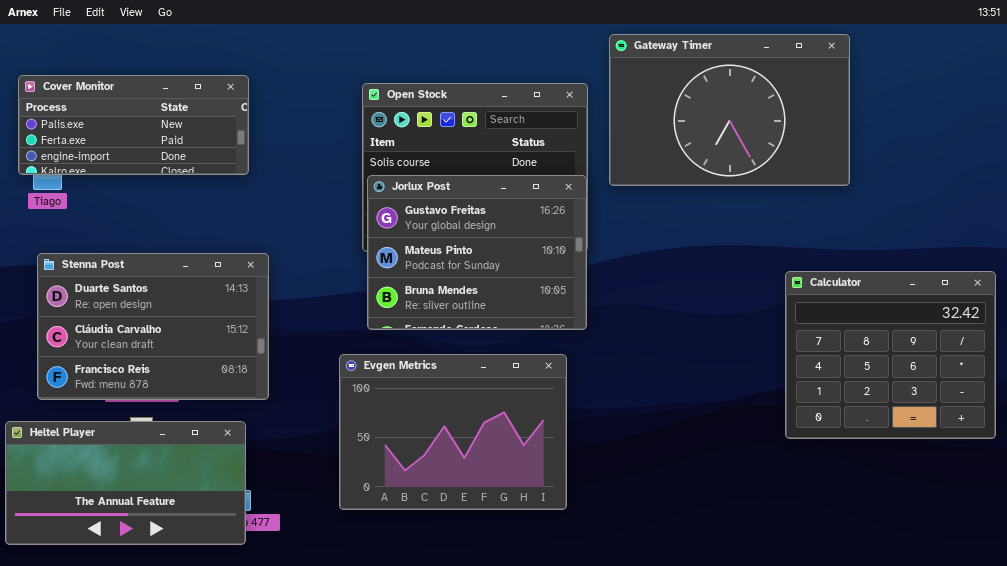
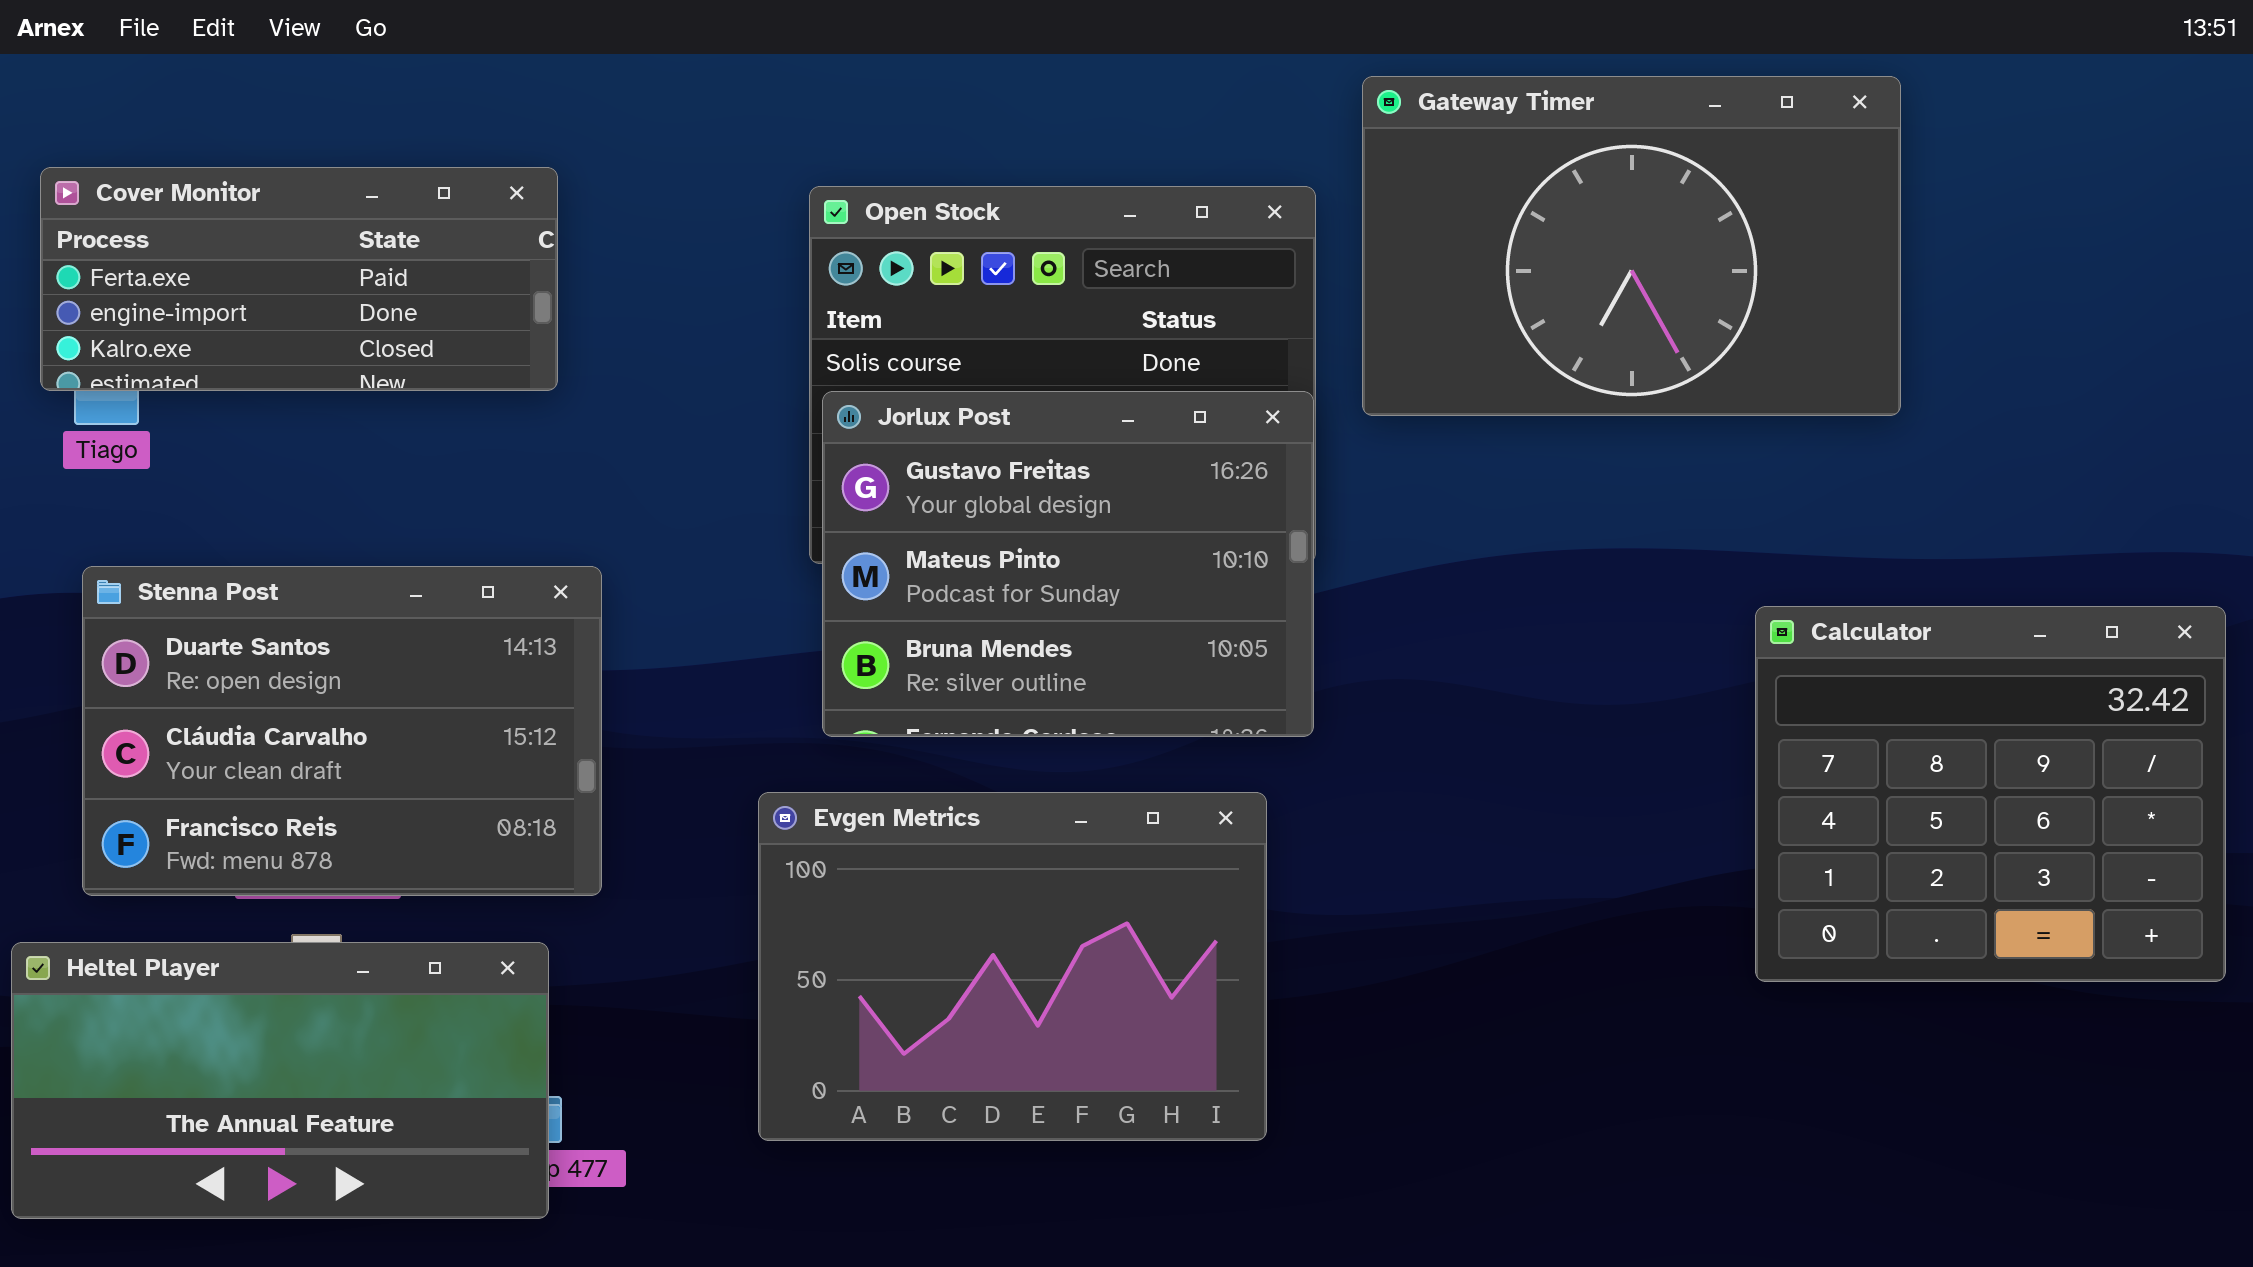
Cover Monitor: [18,75,249,175] -> [40,167,558,391], scrolled down 1 row

